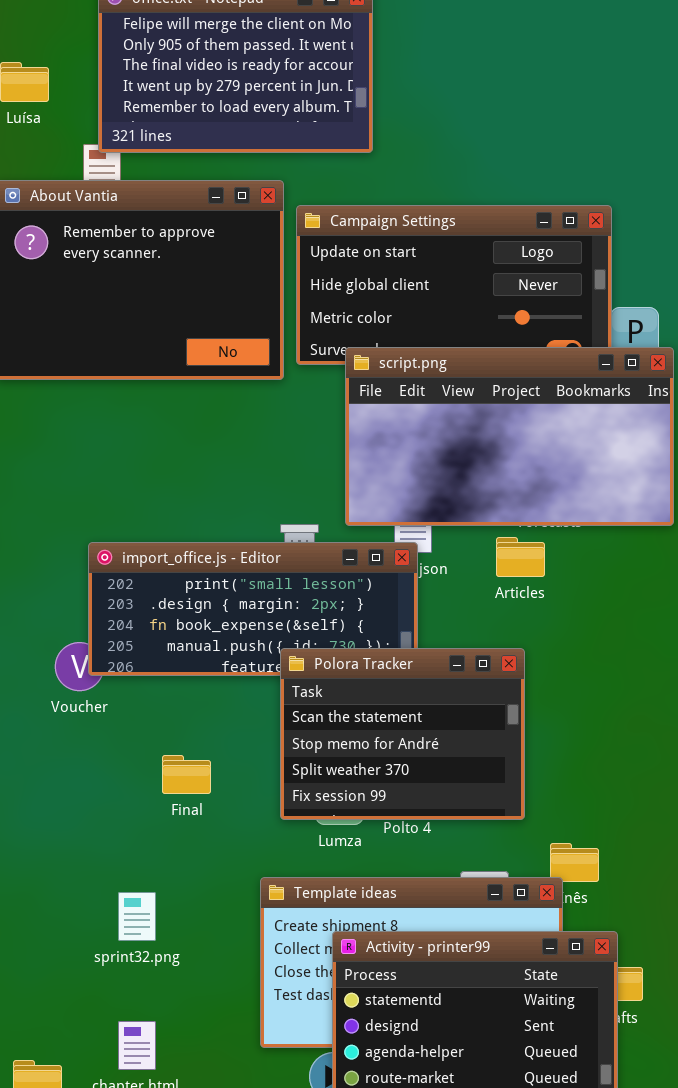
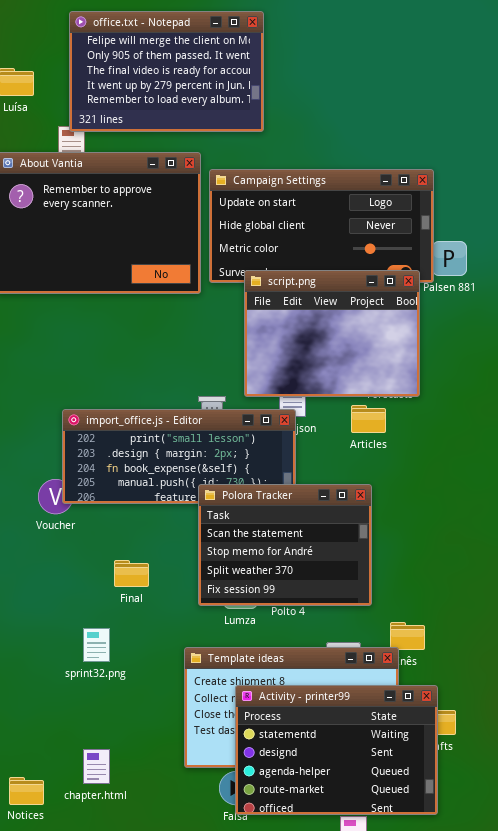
script.png: [345,347,674,526] -> [244,270,420,397], resized
sprint32.png: [118,892,156,941] -> [83,628,110,662], moved

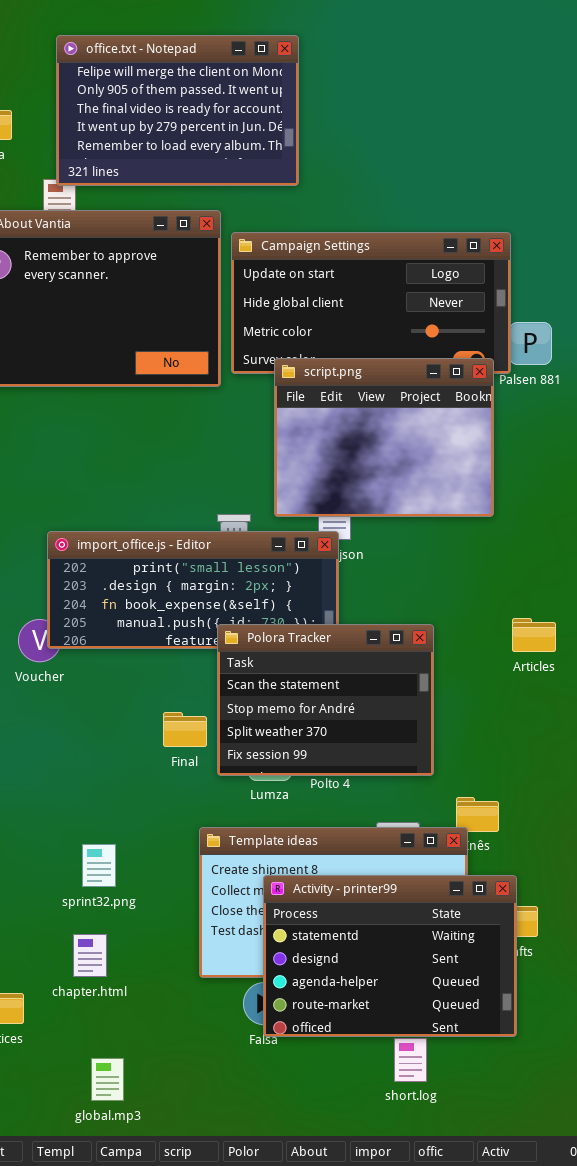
Articles: [351,405,386,433] -> [512,618,556,652], moved
Final: [114,560,149,587] -> [163,712,207,747], moved
sprint32.png: [83,628,110,662] -> [82,844,116,887], moved
chapter.html: [83,749,110,784] -> [73,934,107,977], moved

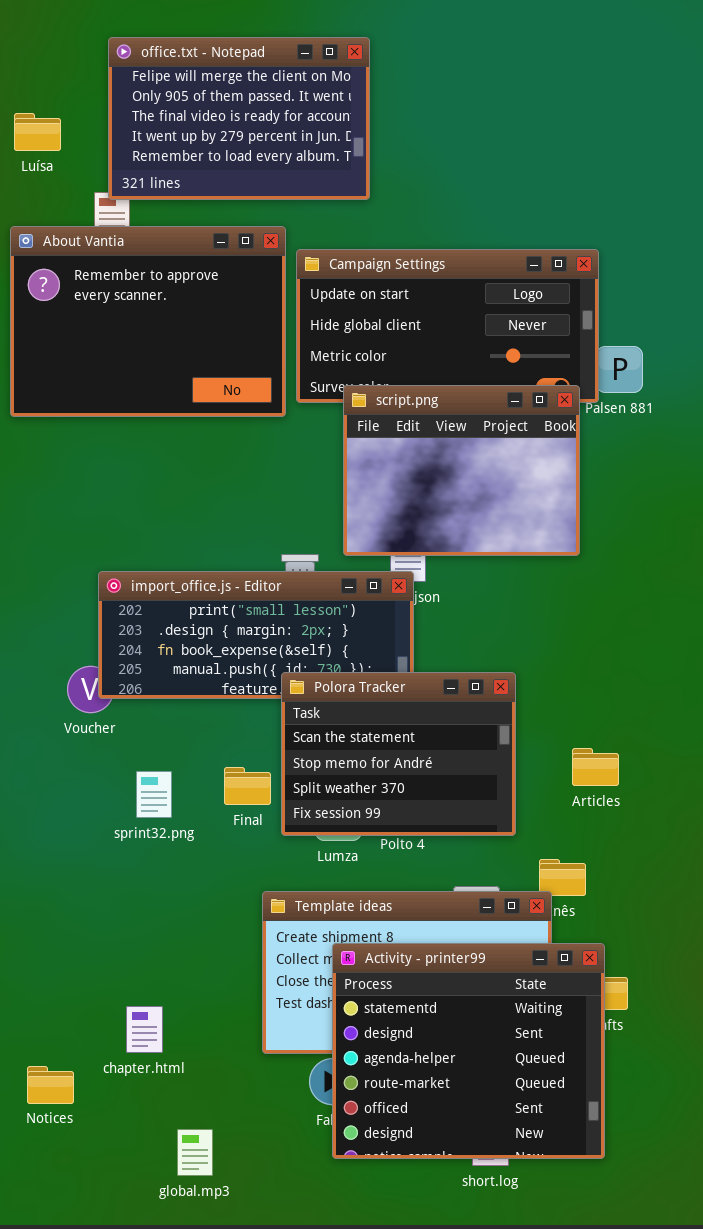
Articles: [512,618,556,652] -> [572,748,619,786], moved
sprint32.png: [82,844,116,887] -> [136,771,172,818], moved
Activity - printer99: [263,875,517,1037] -> [332,943,605,1159], resized
global.mp3: [91,1058,124,1101] -> [177,1129,213,1176], moved

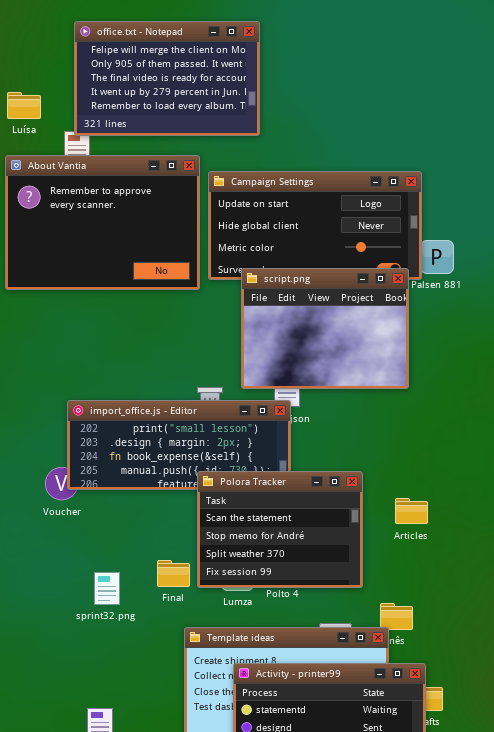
Luísa: [14,113,61,151] -> [7,92,41,119], moved
Articles: [572,748,619,786] -> [395,498,428,524], moved
Final: [224,767,271,805] -> [157,560,190,587], moved
sprint32.png: [136,771,172,818] -> [94,572,120,605], moved

